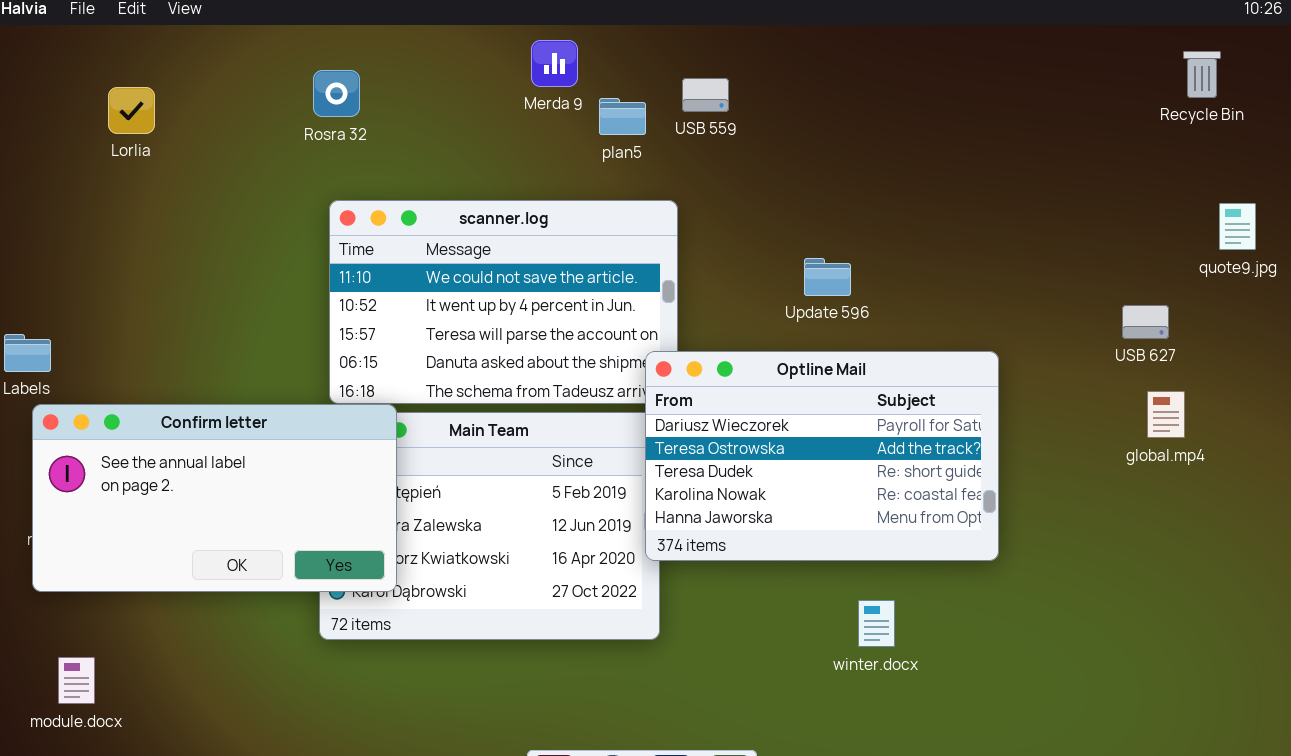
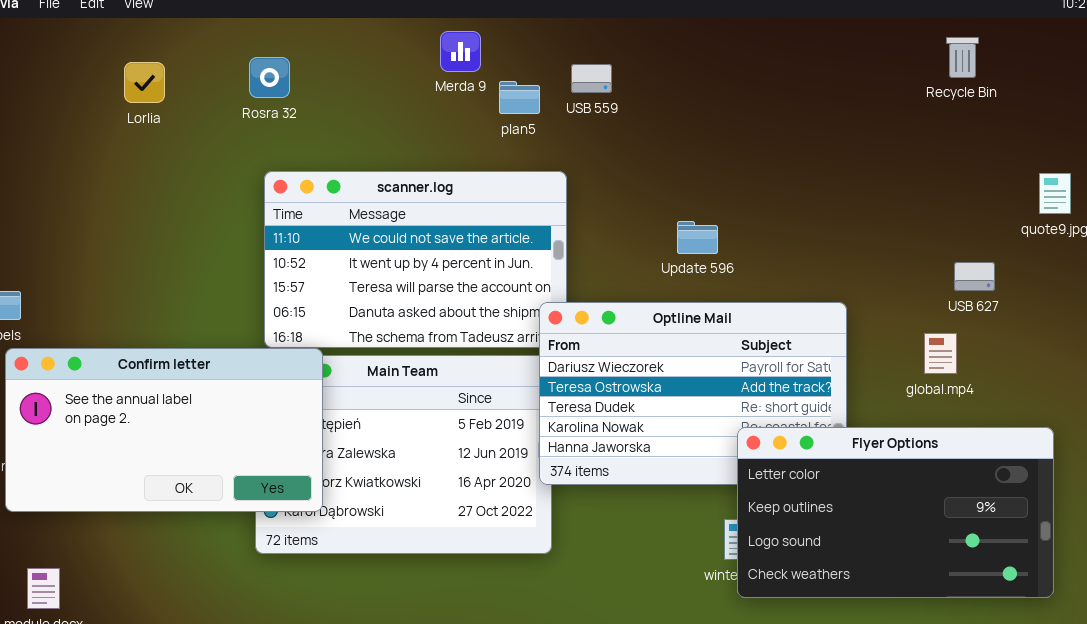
Recycle Bin: [1183,51,1221,98] -> [946,37,979,78], moved
Lorlia: [108,87,155,134] -> [124,62,165,103], moved
global.mp4: [1147,391,1185,438] -> [924,333,957,374], moved
Flyer Options: none -> [737,427,1054,598], opened

